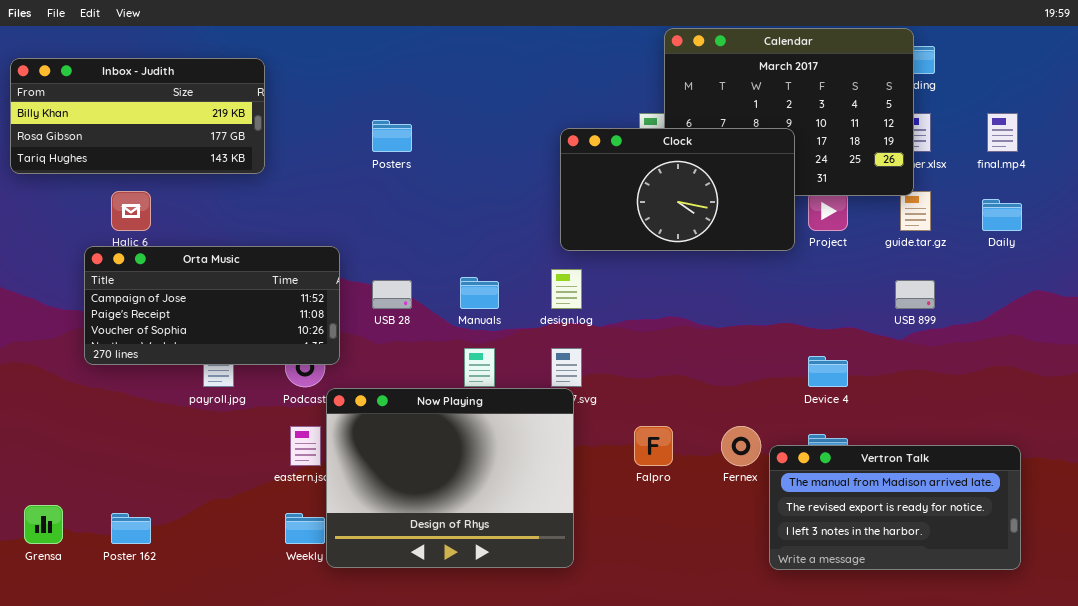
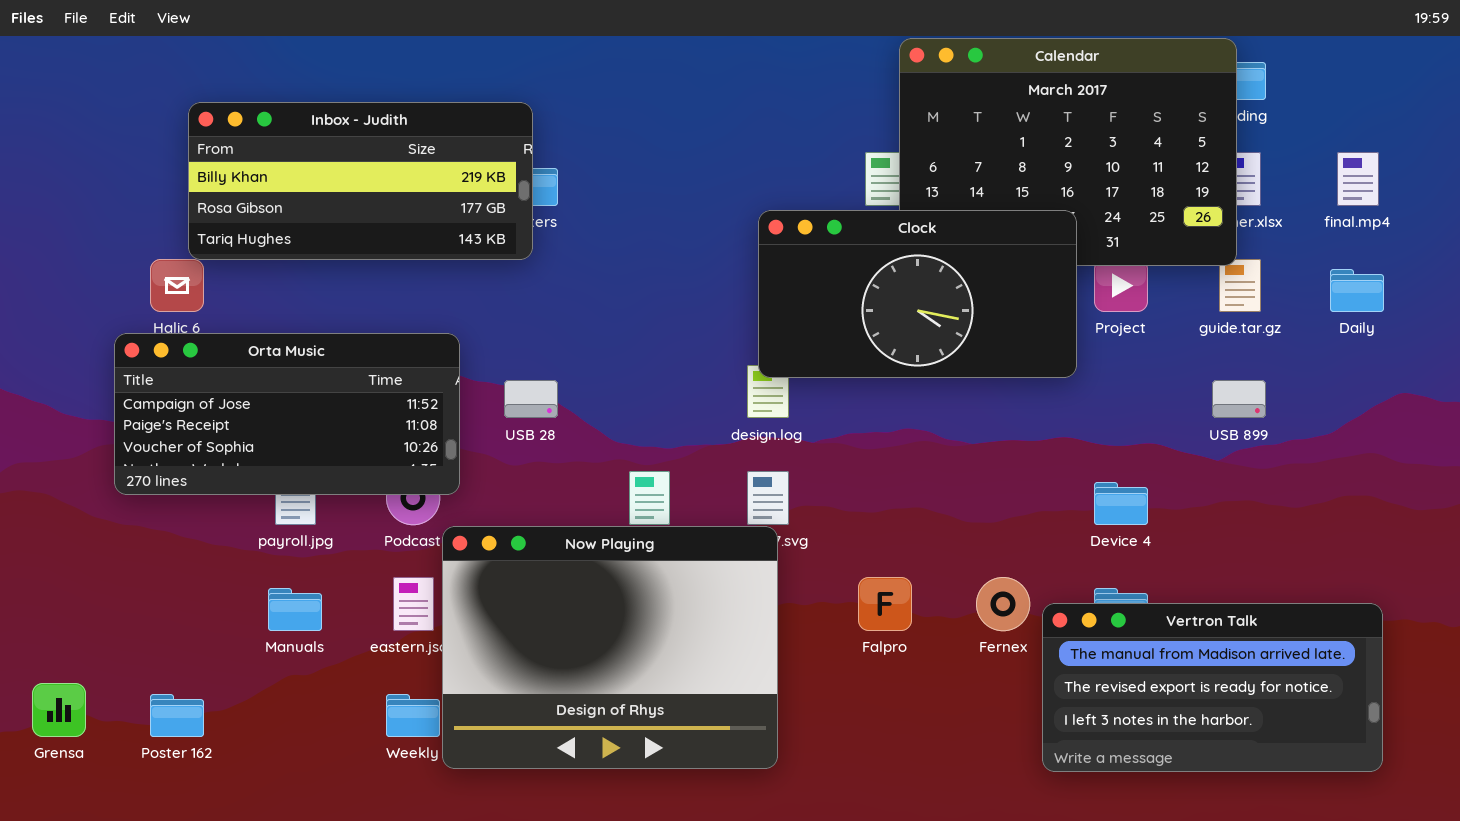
Inbox - Judith: [10,58,265,174] -> [188,102,533,260], moved
Clock: [560,128,795,251] -> [758,210,1077,378], moved
Manuals: [460,277,499,309] -> [268,588,322,631], moved

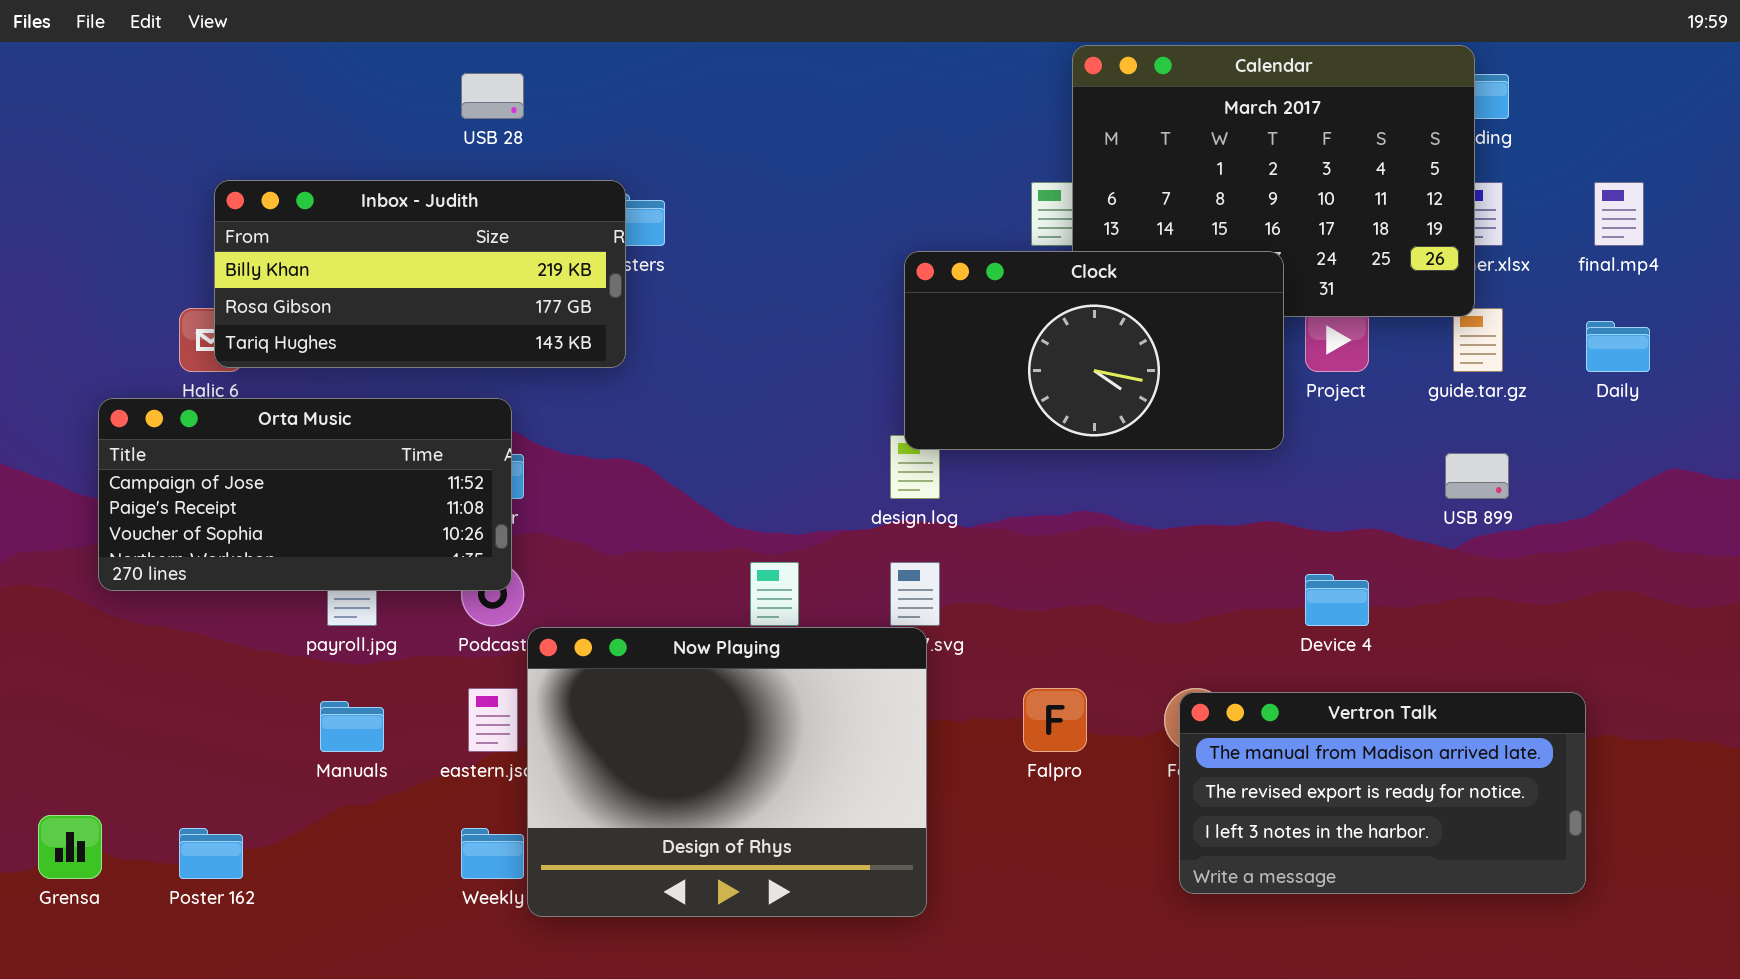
Inbox - Judith: [188,102,533,260] -> [214,180,626,368], moved
Orta Music: [114,333,460,495] -> [98,398,512,591], moved
USB 28: [504,380,558,418] -> [461,73,524,119], moved
Vertron Talk: [1042,603,1383,772] -> [1179,692,1586,894], moved

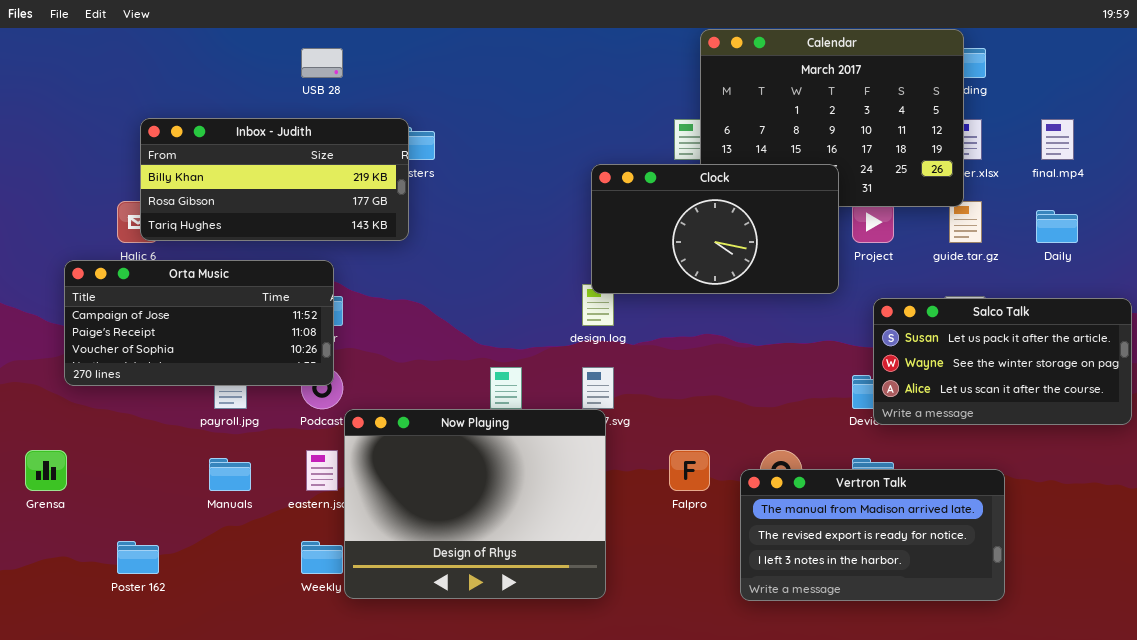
Salco Talk: none -> [873,298,1132,425], opened
Vertron Talk: [1179,692,1586,894] -> [740,469,1005,601], moved
Grensa: [38,815,102,879] -> [25,450,67,491], moved

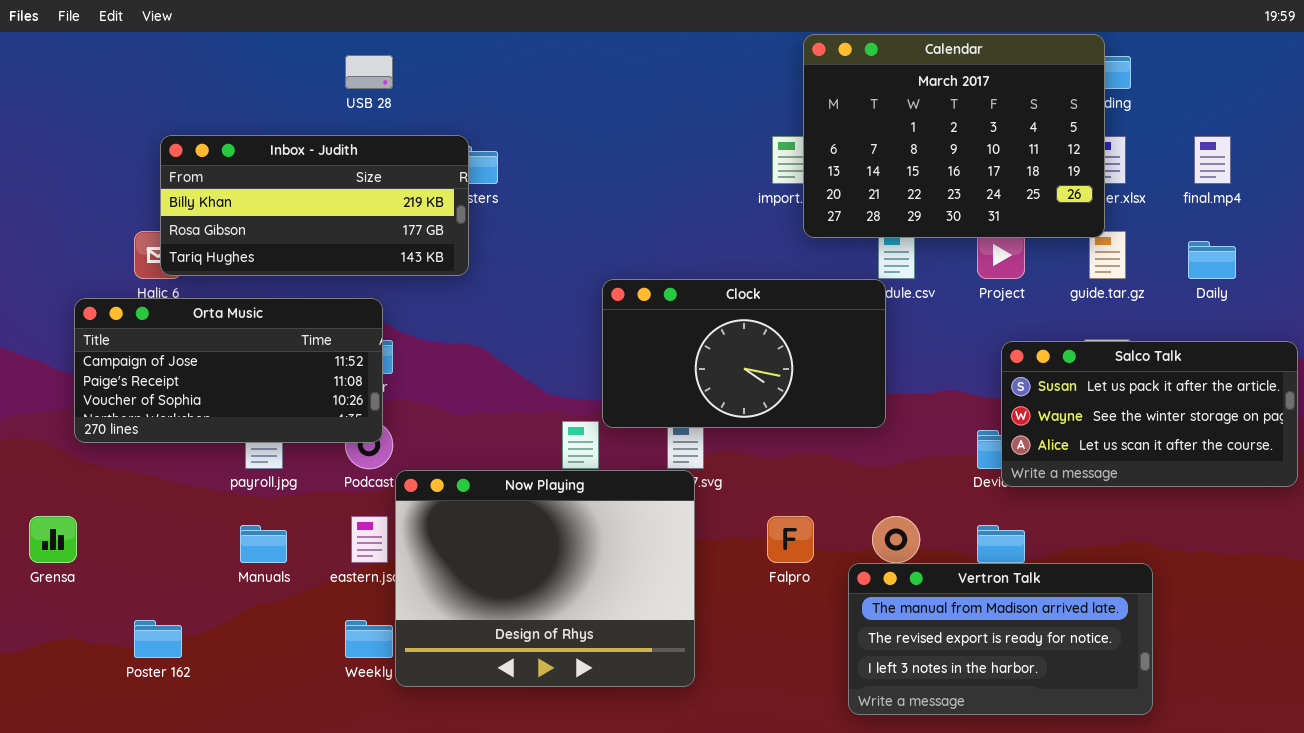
Clock: [591,164,839,294] -> [602,279,886,428], moved
Vertron Talk: [740,469,1005,601] -> [848,563,1153,715], moved

